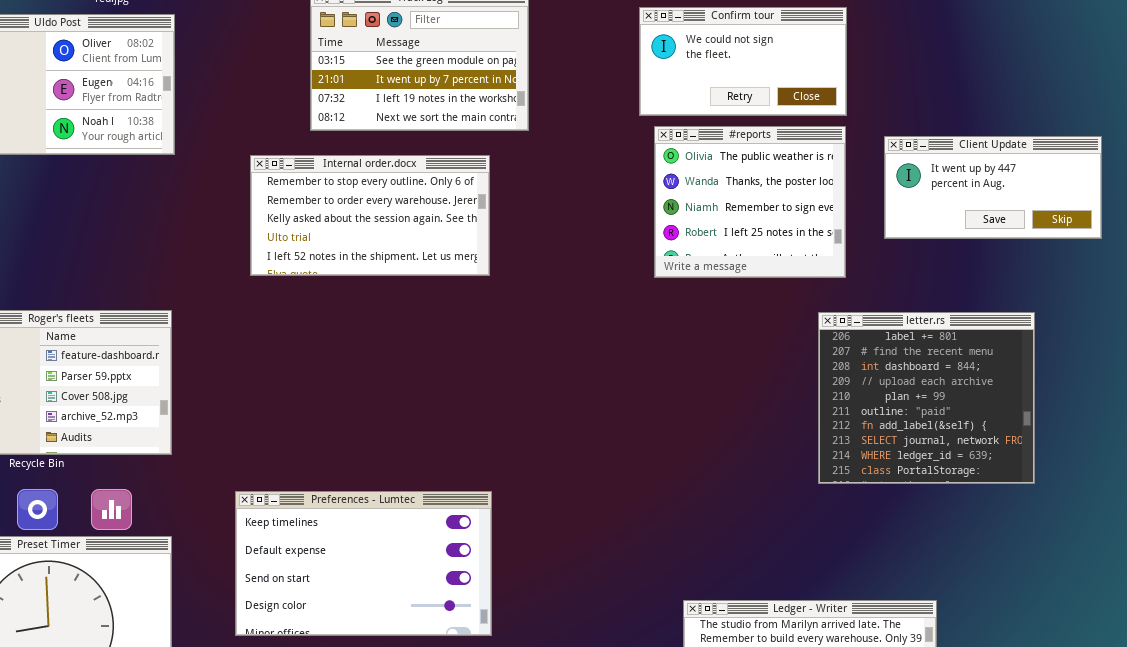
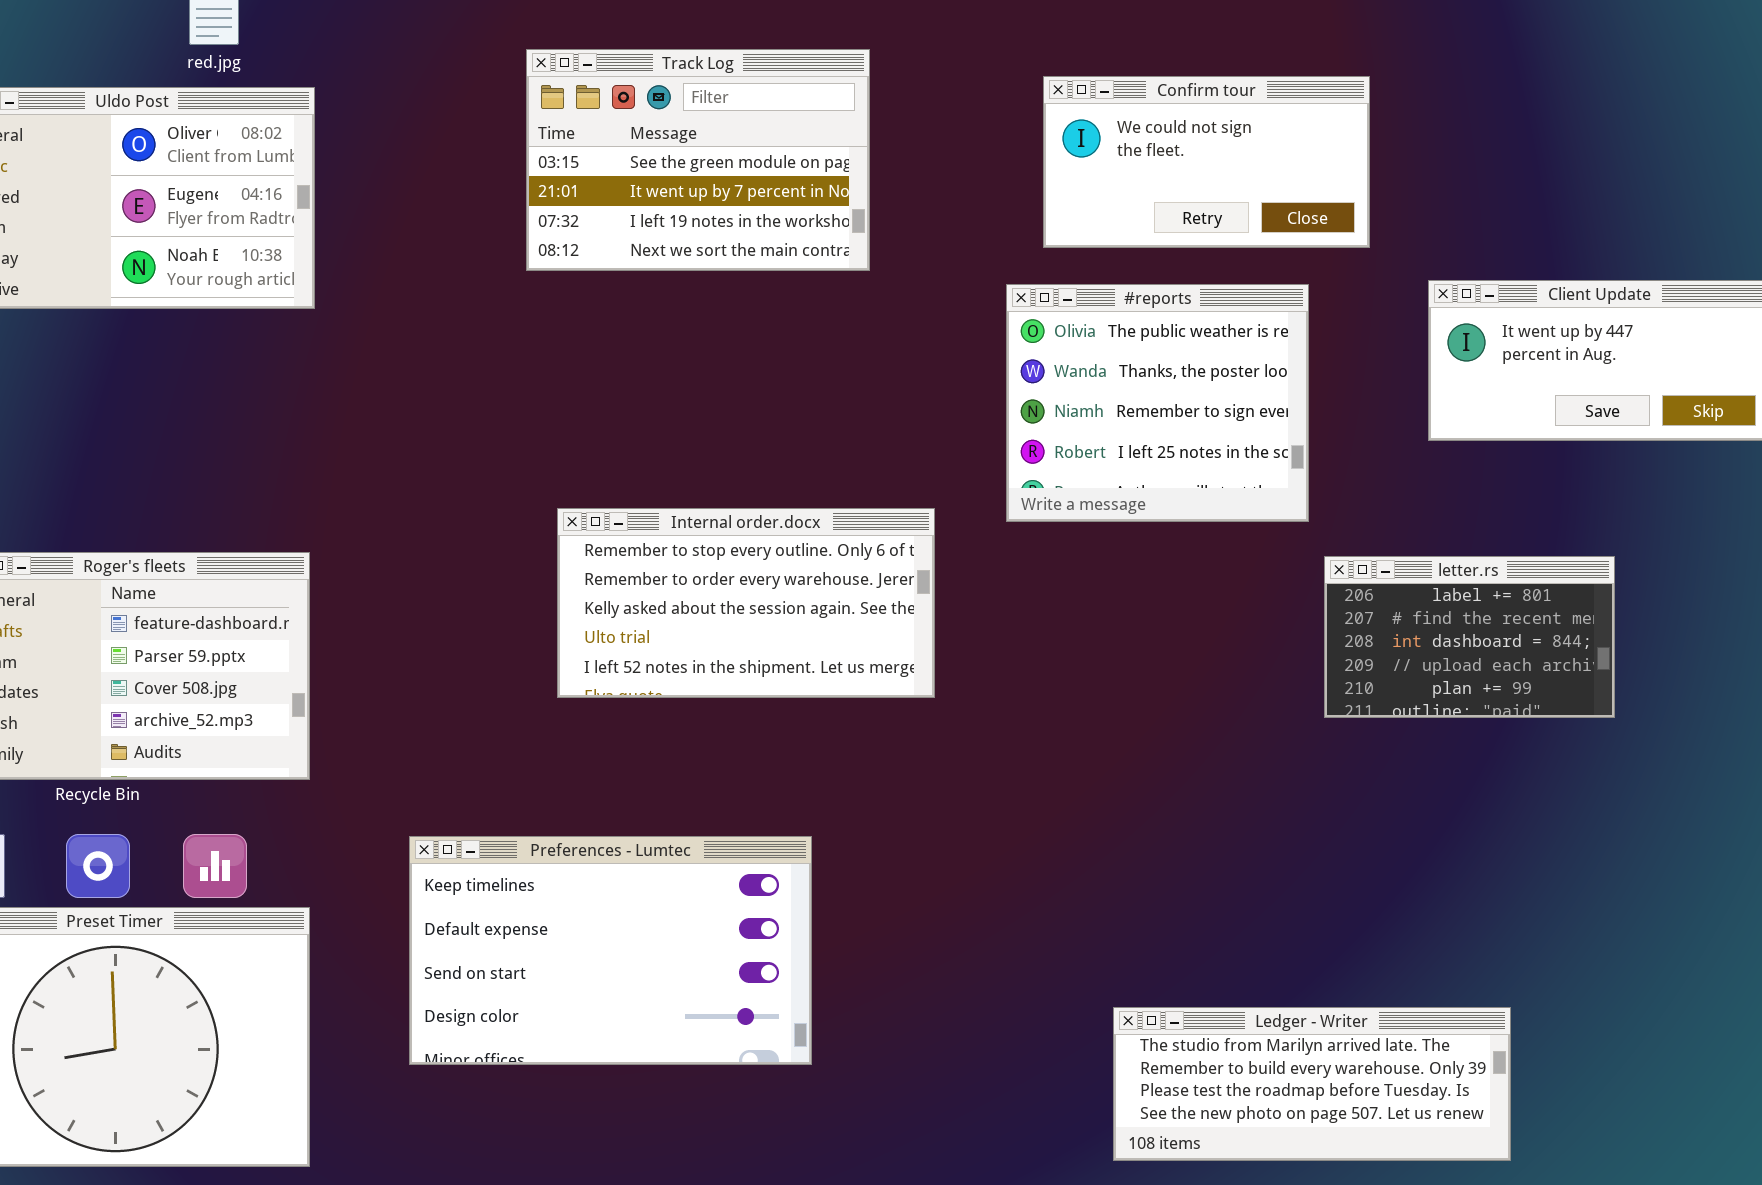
#reports: [654,126,846,278] -> [1006,284,1309,522], moved
Internal order.docx: [250,155,490,276] -> [557,508,935,698], moved
letter.rs: [818,312,1035,484] -> [1324,556,1615,718], resized

